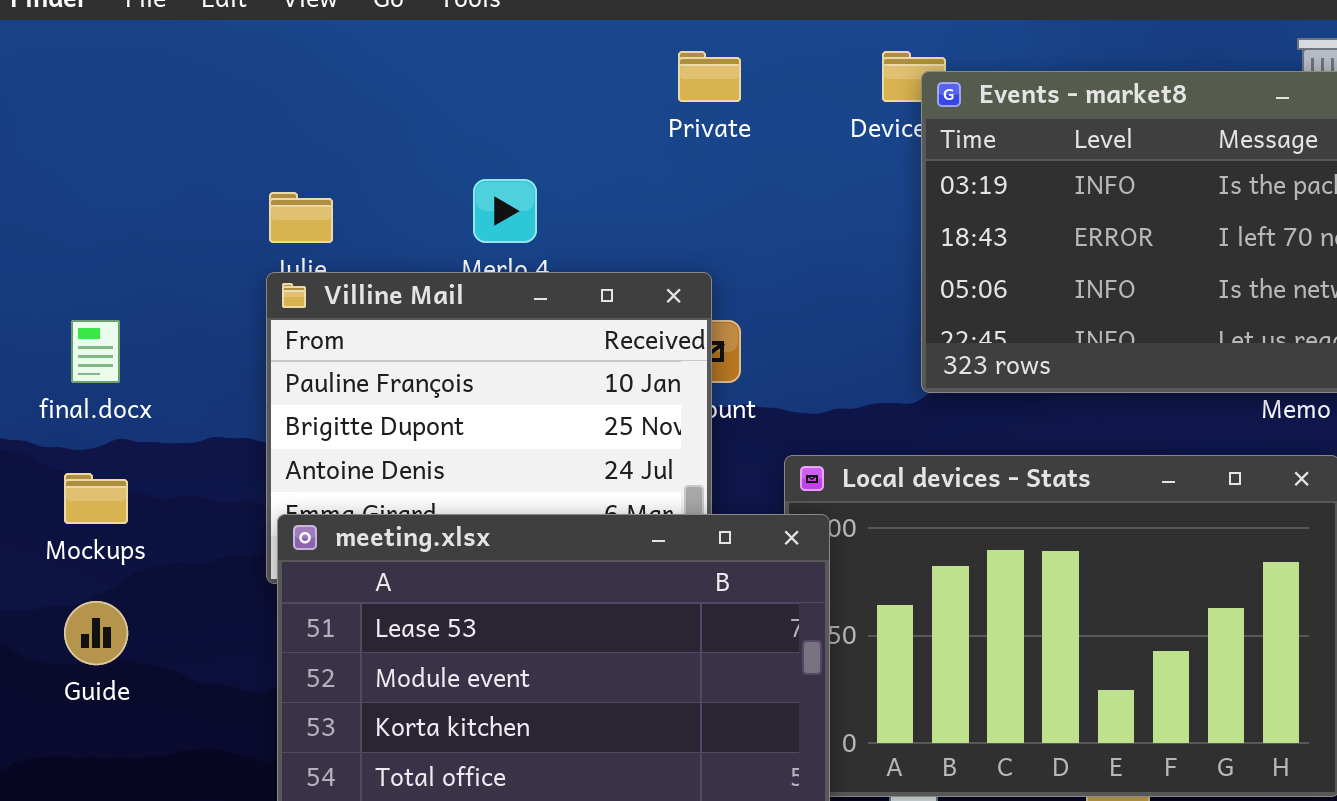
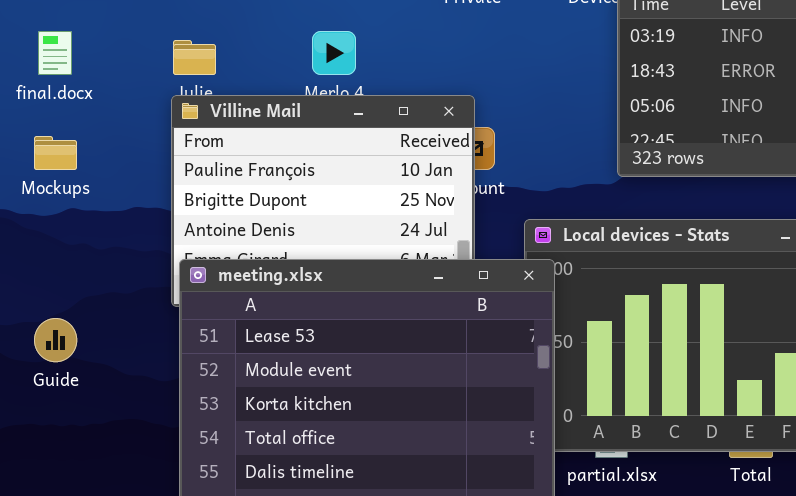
final.docx: [71,320,120,383] -> [38,31,72,75], moved
Mockups: [64,473,128,524] -> [34,136,77,170], moved

